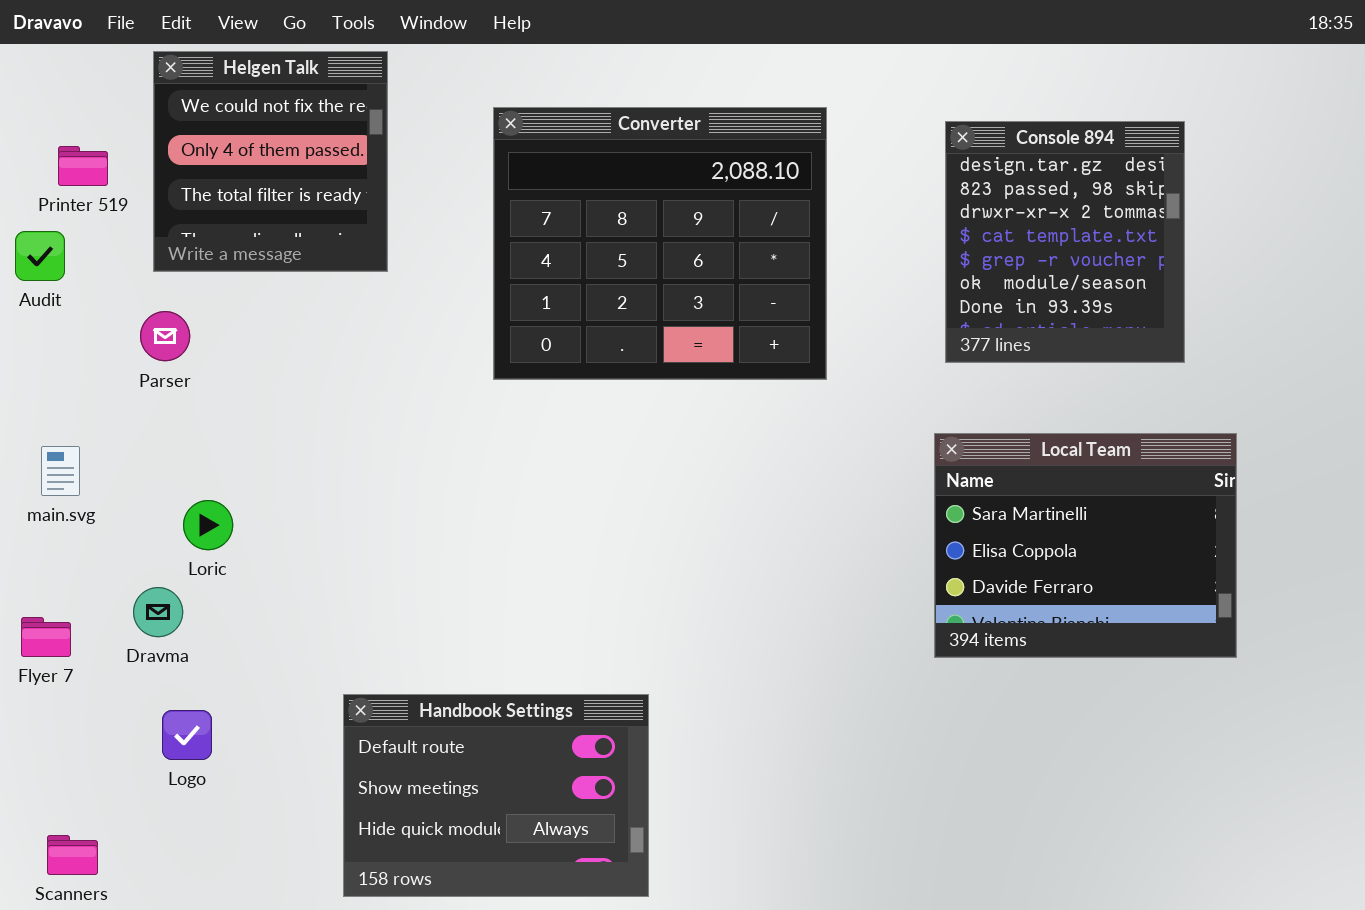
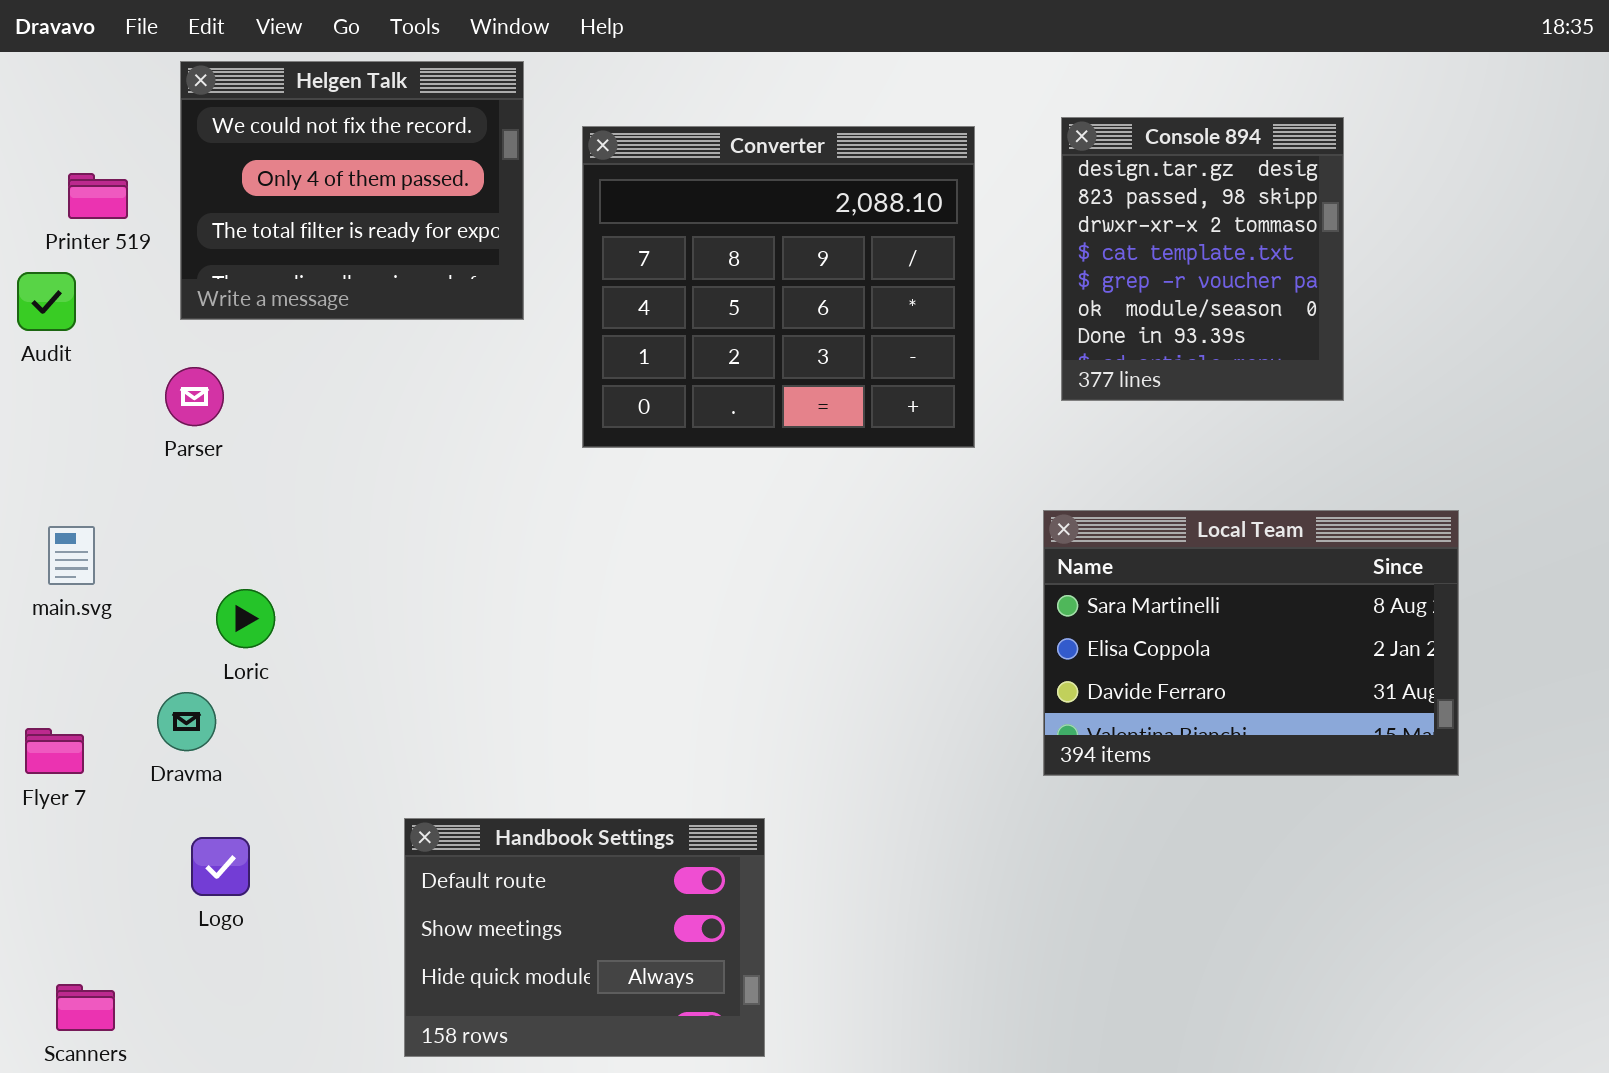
Helgen Talk: [153,51,388,272] -> [180,61,524,320], resized
Console 894: [945,121,1185,363] -> [1061,117,1344,401], moved
Local Team: [934,433,1237,658] -> [1043,510,1459,776], resized

